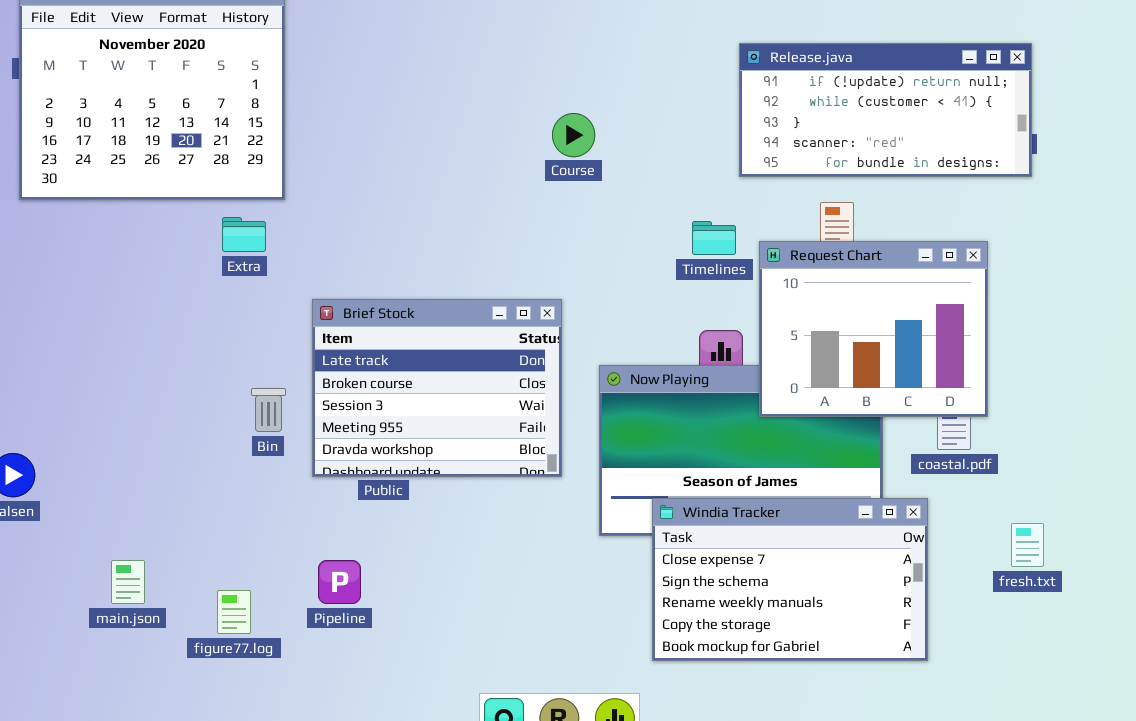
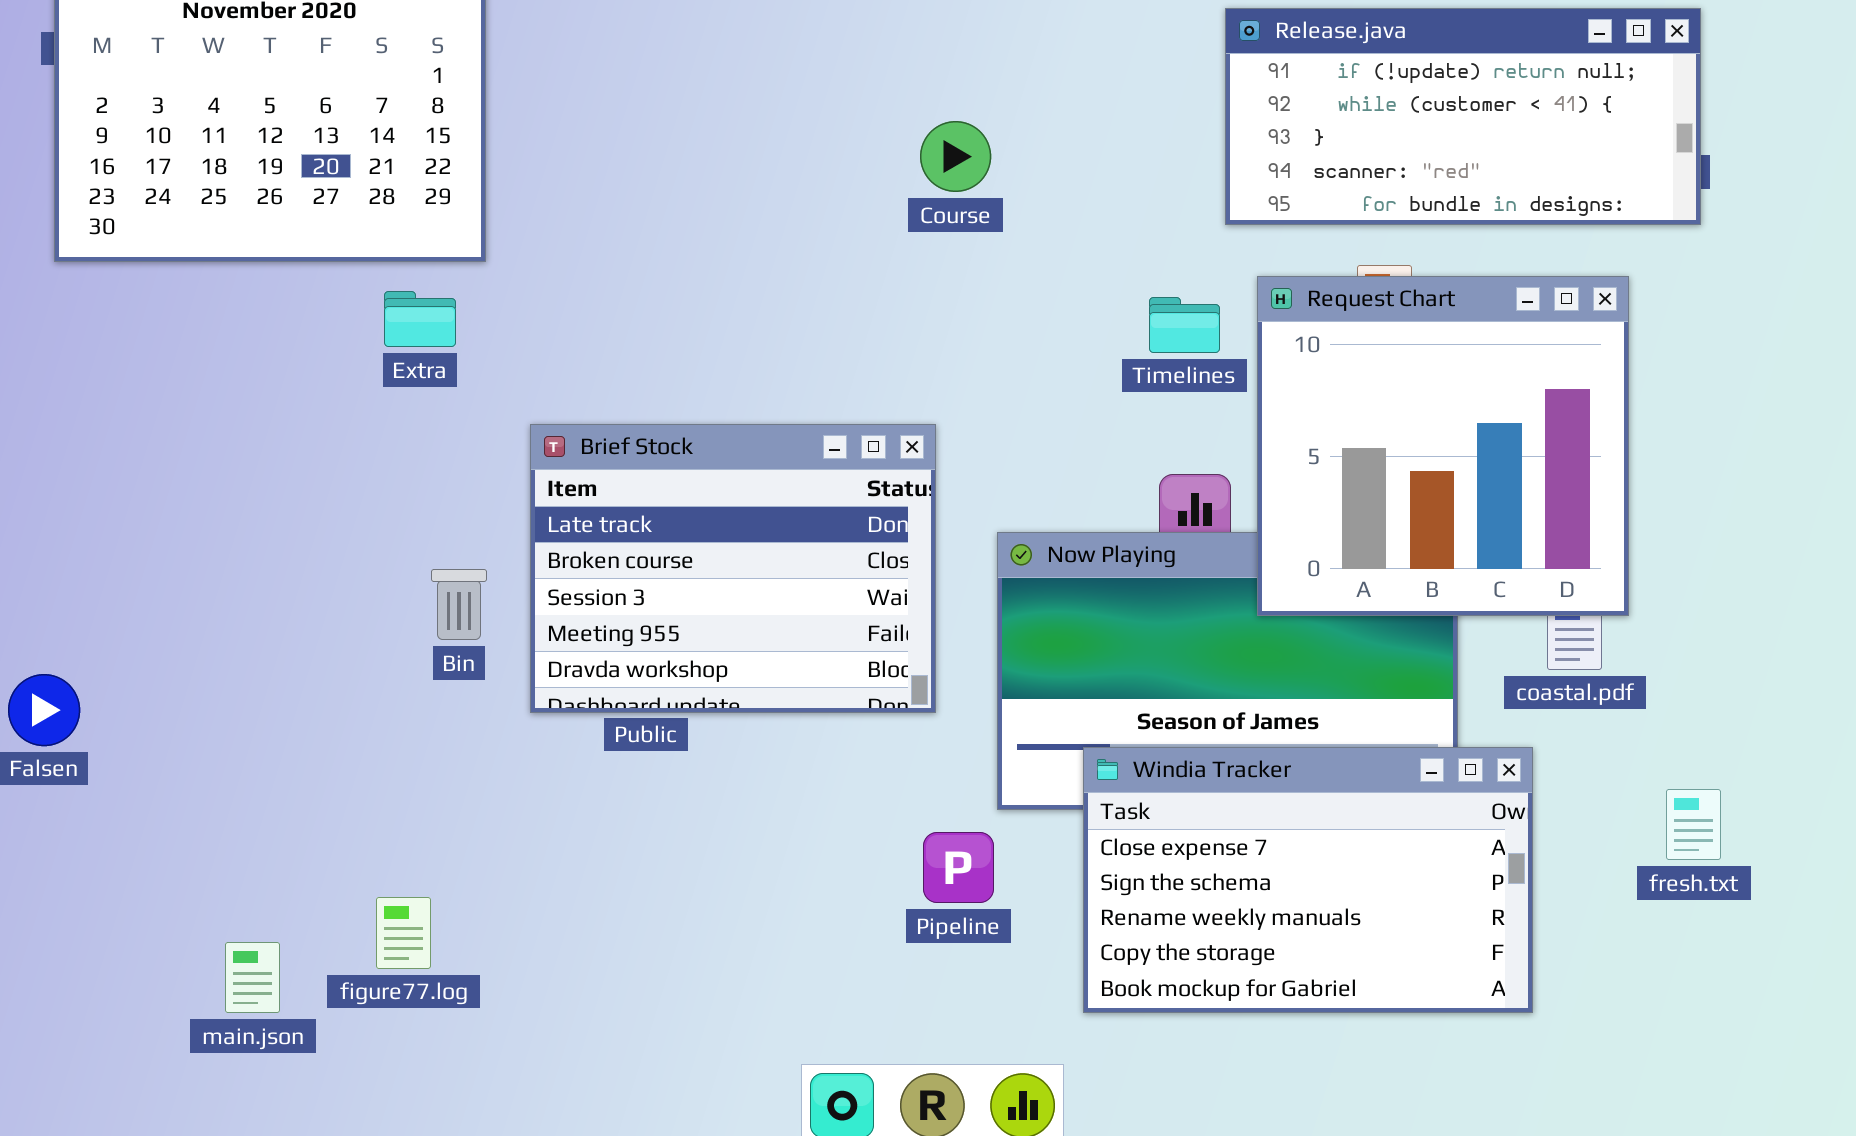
Request Chart: [759,241,988,417] -> [1257,276,1629,616], resized
main.json: [111,560,145,604] -> [225,942,280,1013], moved
Pipeline: [318,560,361,604] -> [923,832,994,903], moved

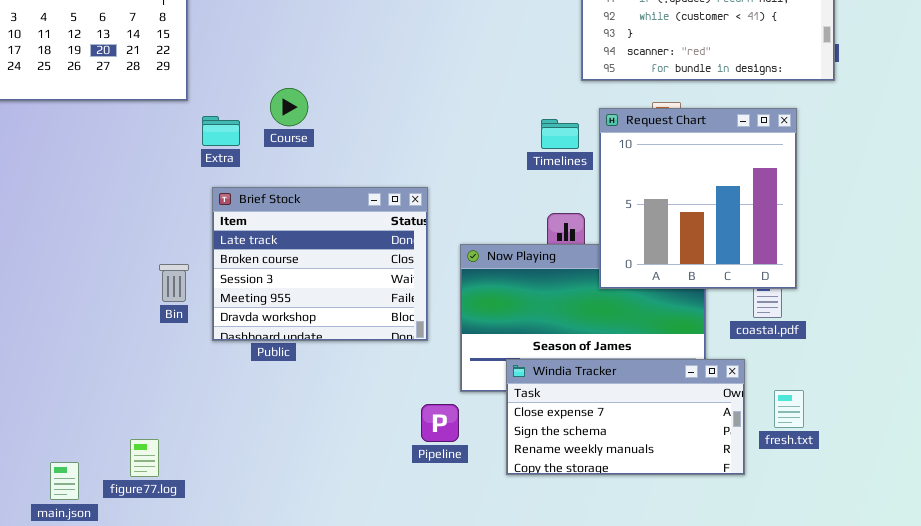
Course: [920,121,991,192] -> [270,88,308,126], moved
Extra: [384,291,456,347] -> [202,116,240,146], moved
Windia Tracker: [1083,747,1533,1013] -> [506,359,745,475], resized
fresh.txt: [1666,789,1721,860] -> [774,390,804,428], moved

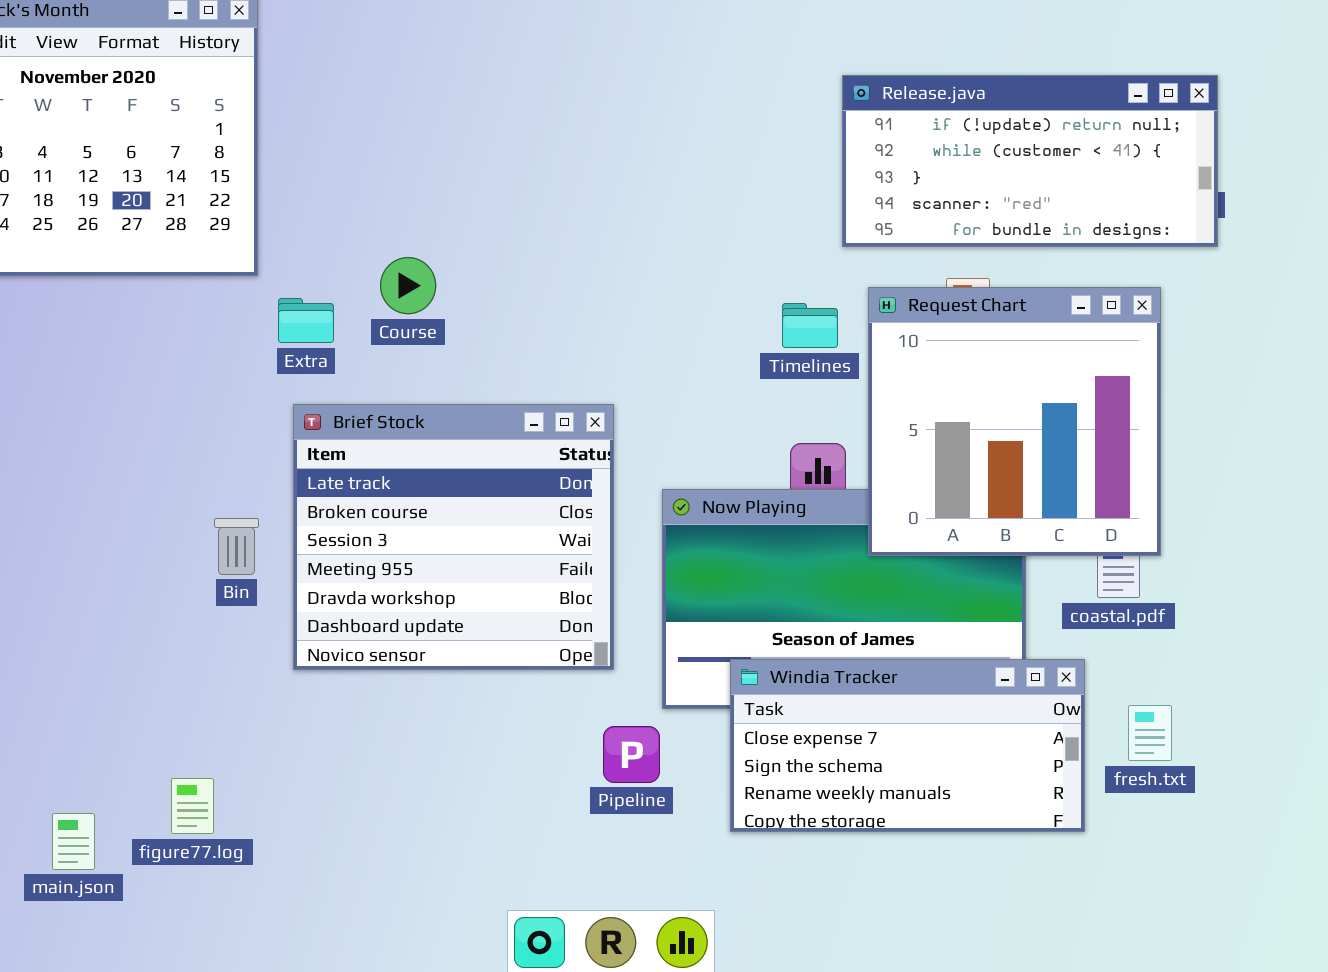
Brief Stock: [212,187,428,341] -> [293,404,614,670], resized

